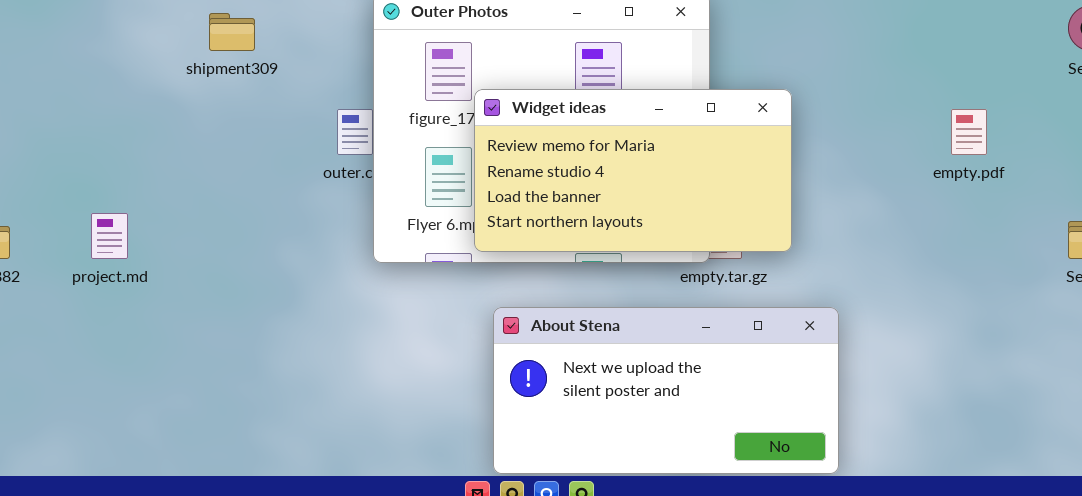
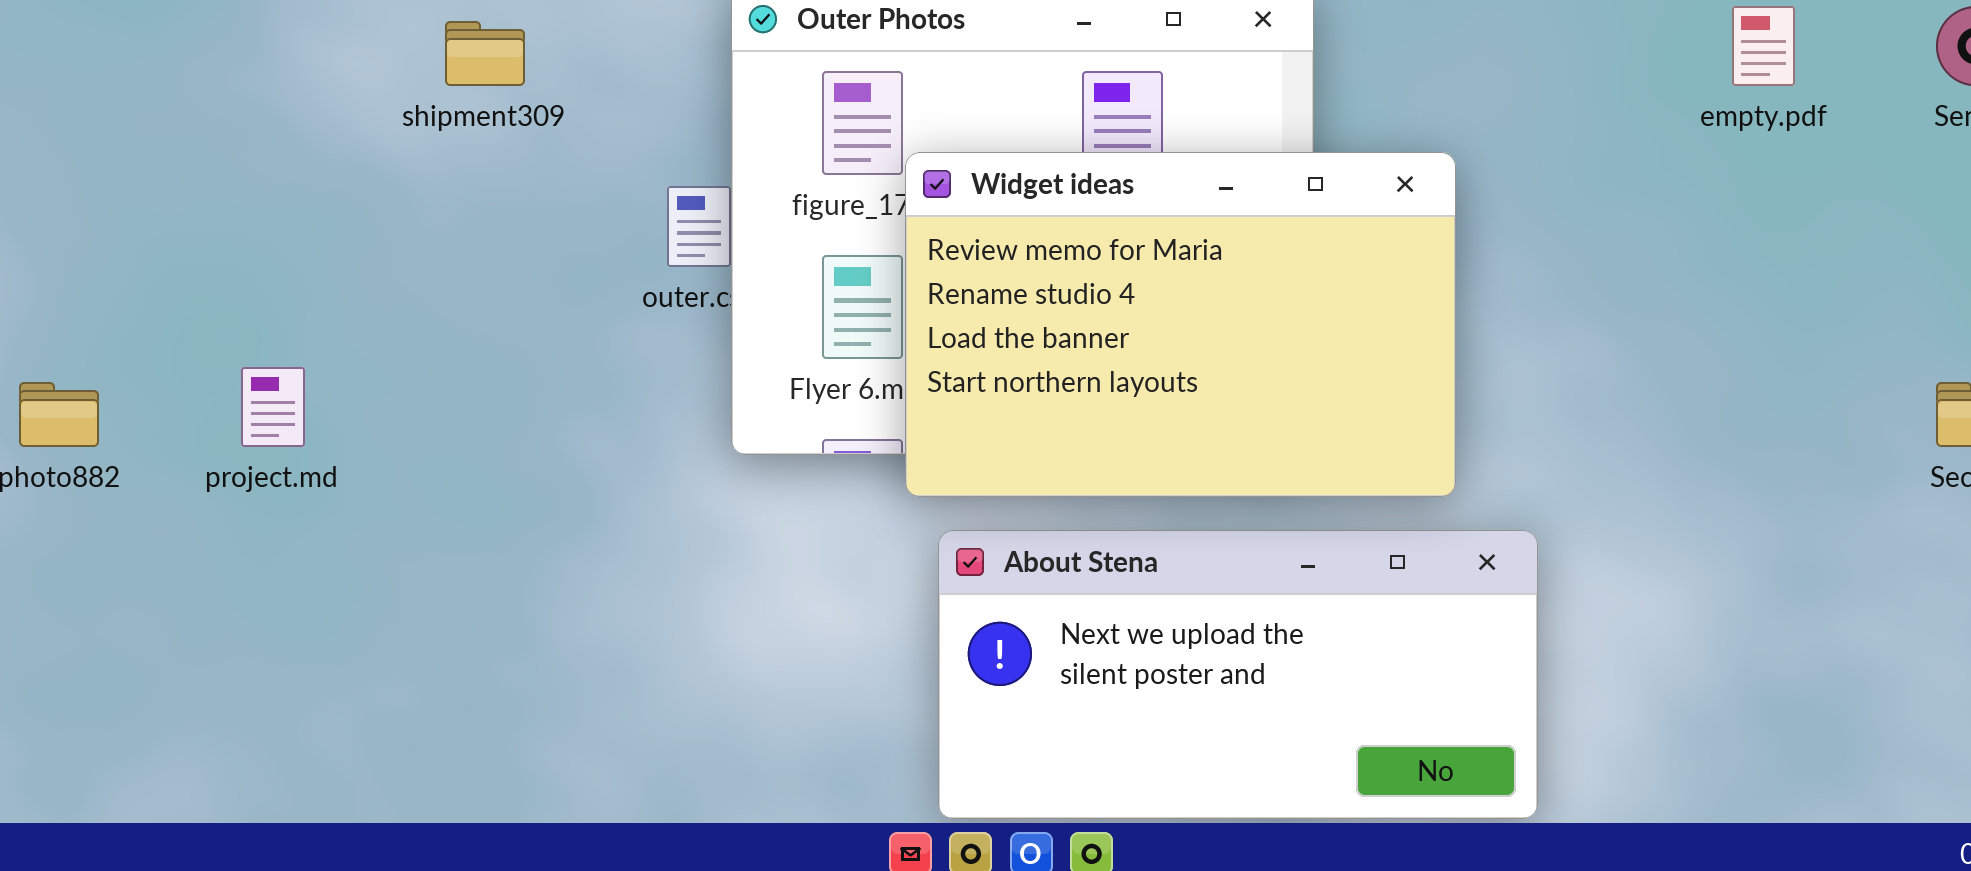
Widget ideas: [474,89,792,252] -> [905,152,1456,497], resized
empty.pdf: [951,109,987,155] -> [1732,6,1795,86], moved

